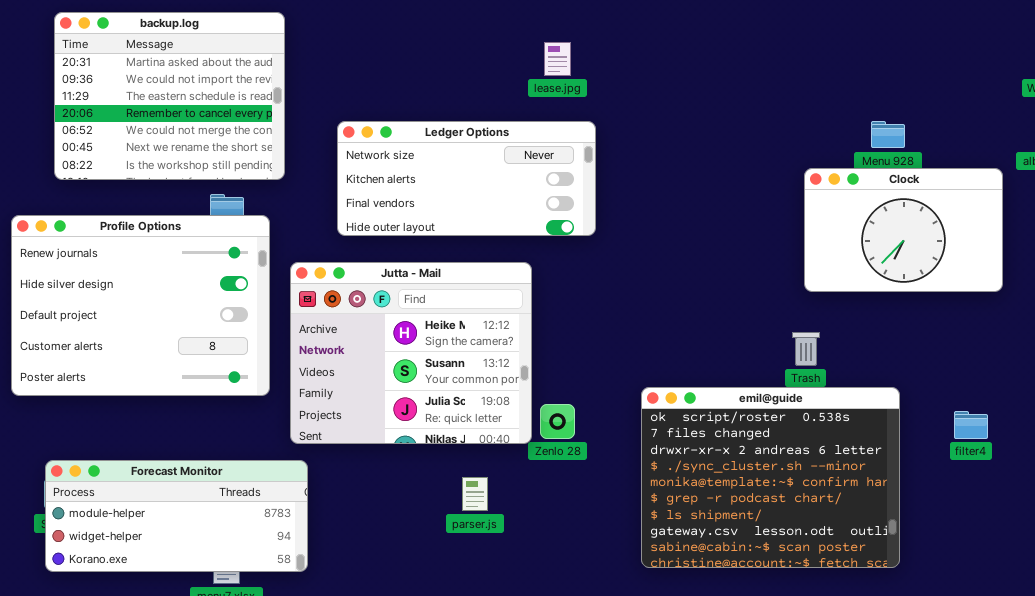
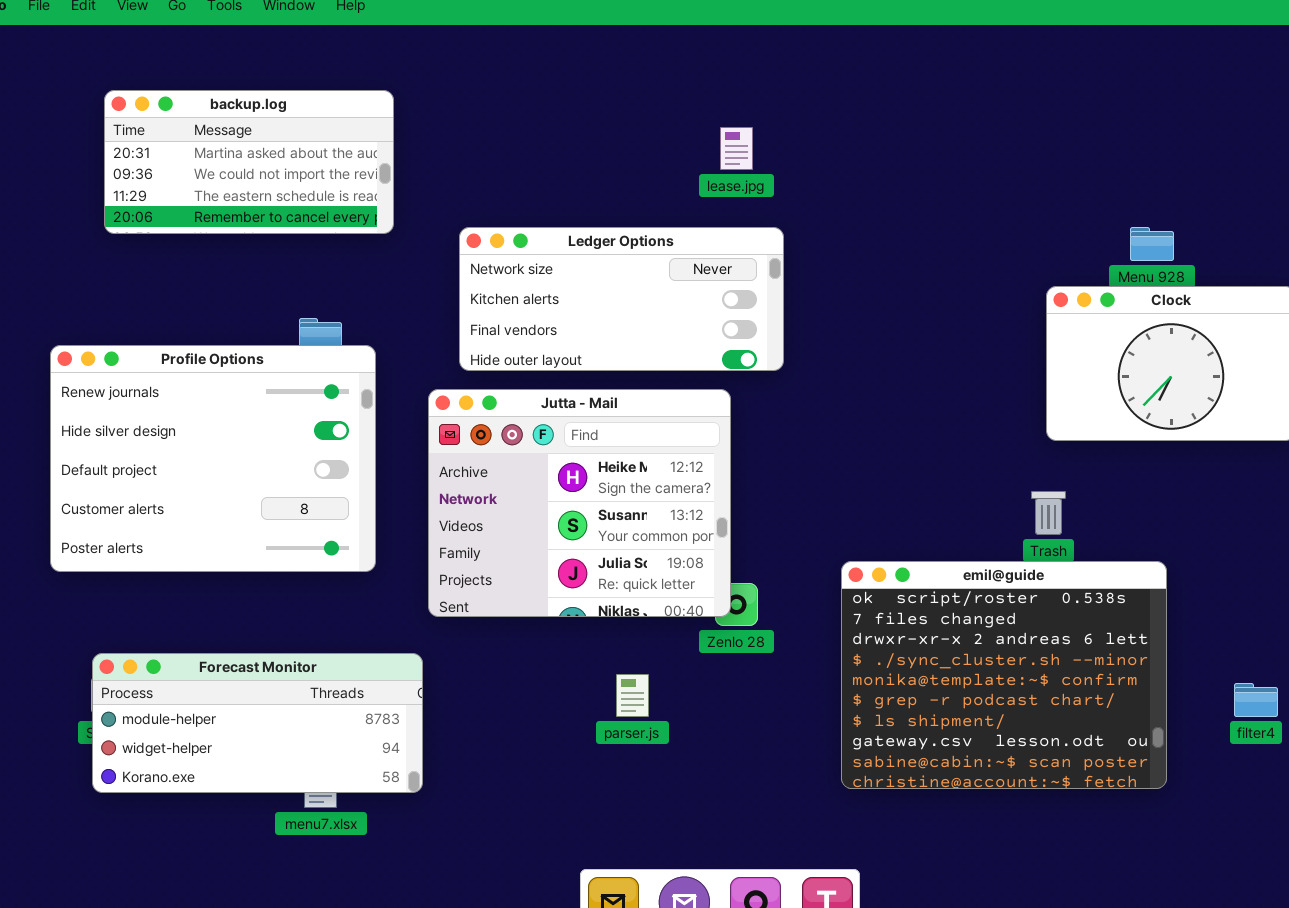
backup.log: [54,12,285,180] -> [104,90,394,234], resized
Jutta - Mail: [290,262,532,444] -> [428,389,731,617], moved
filter4: [954,411,988,439] -> [1234,683,1278,717], moved

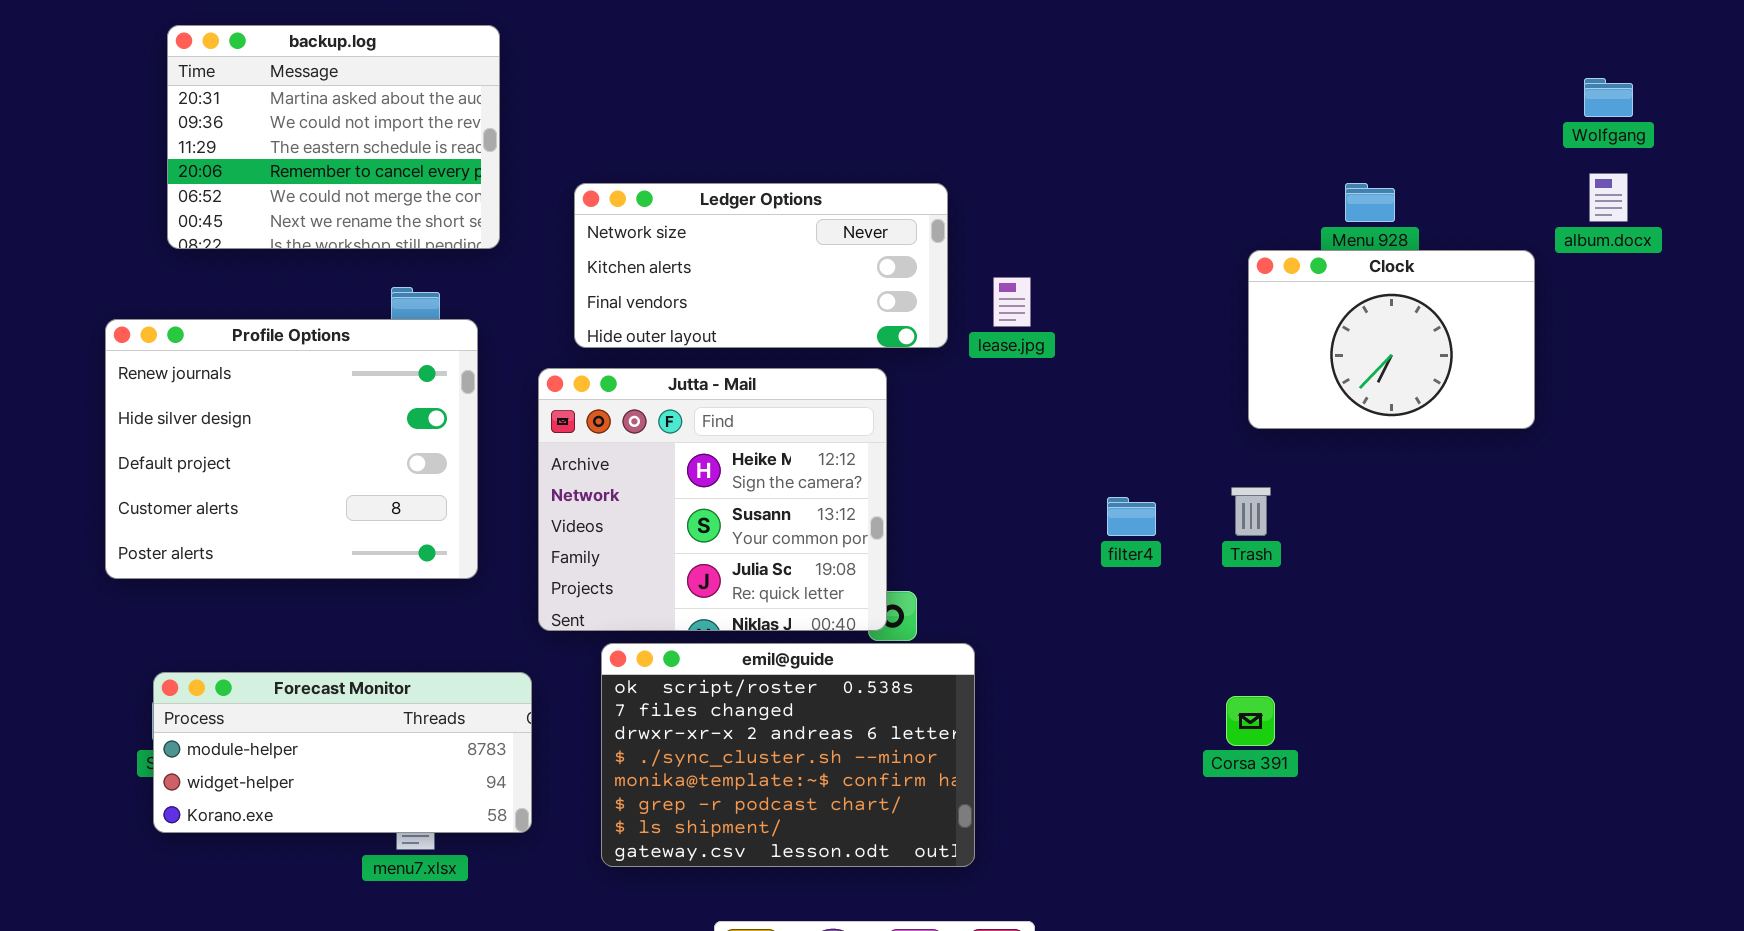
backup.log: [104,90,394,234] -> [167,25,500,249], resized
lease.jpg: [720,127,753,170] -> [993,277,1031,327], moved
emil@guide: [841,561,1167,789] -> [601,643,975,867], moved, resized
filter4: [1234,683,1278,717] -> [1107,497,1156,536], moved

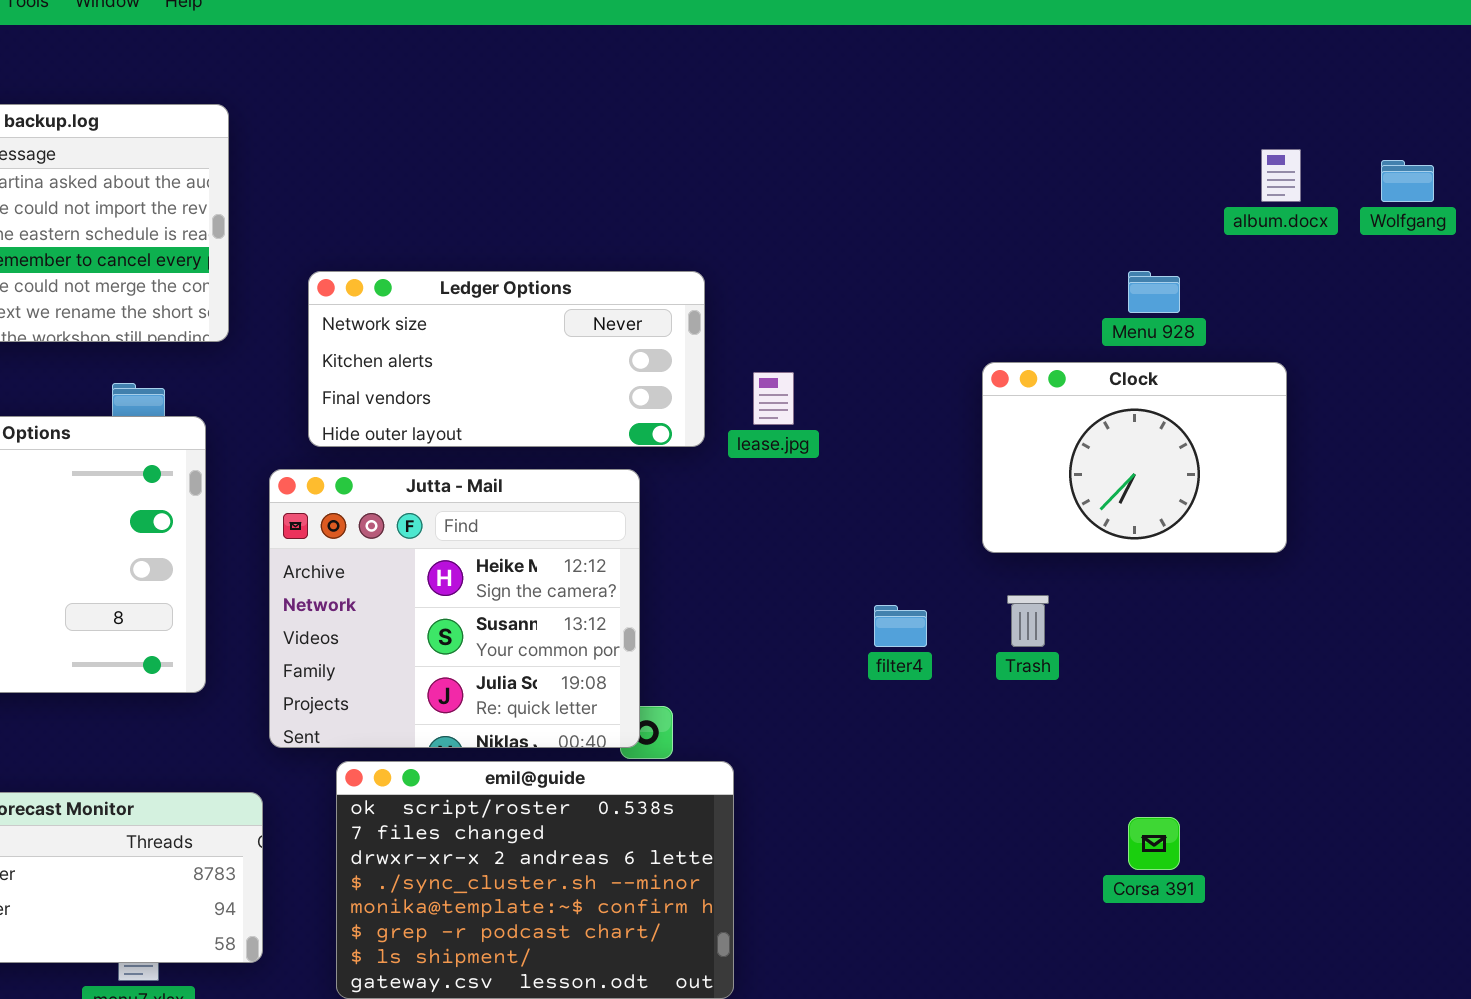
album.docx: [1589,173,1628,222] -> [1261,149,1301,202], moved
Clock: [1248,250,1535,429] -> [982,362,1287,553], moved
Corsa 391: [1226,696,1275,746] -> [1128,817,1180,870], moved

